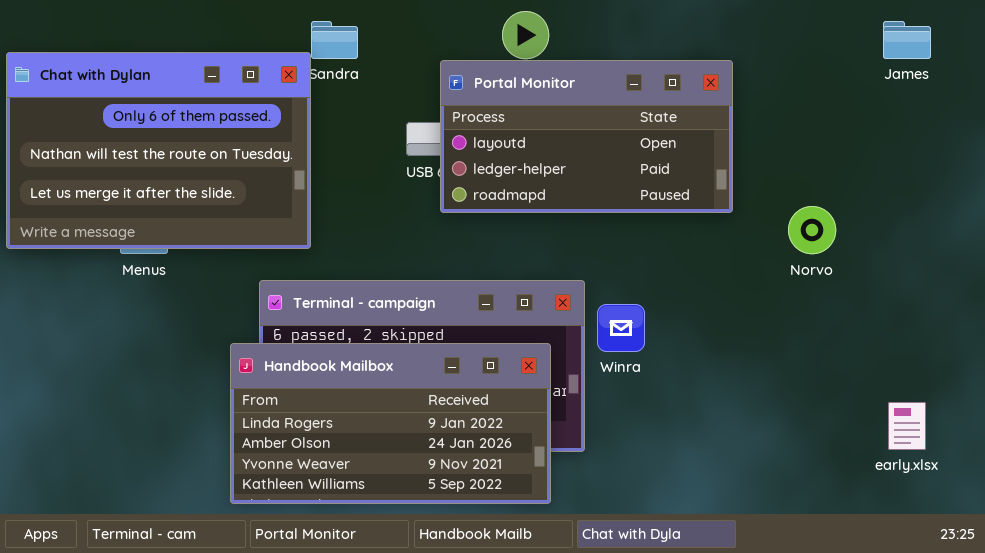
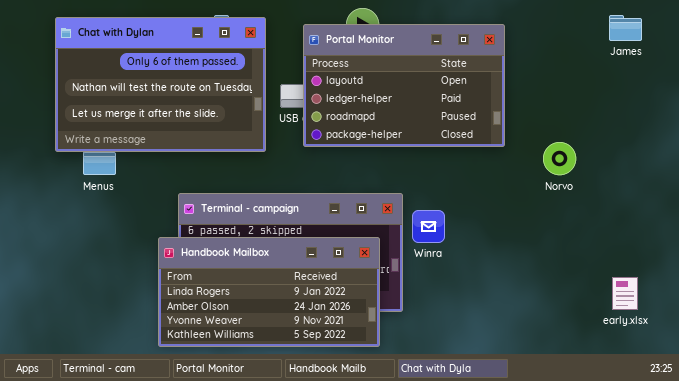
Chat with Dylan: [6,52,311,249] -> [55,17,266,152], moved
Portal Monitor: [440,60,733,213] -> [303,24,505,147], resized

